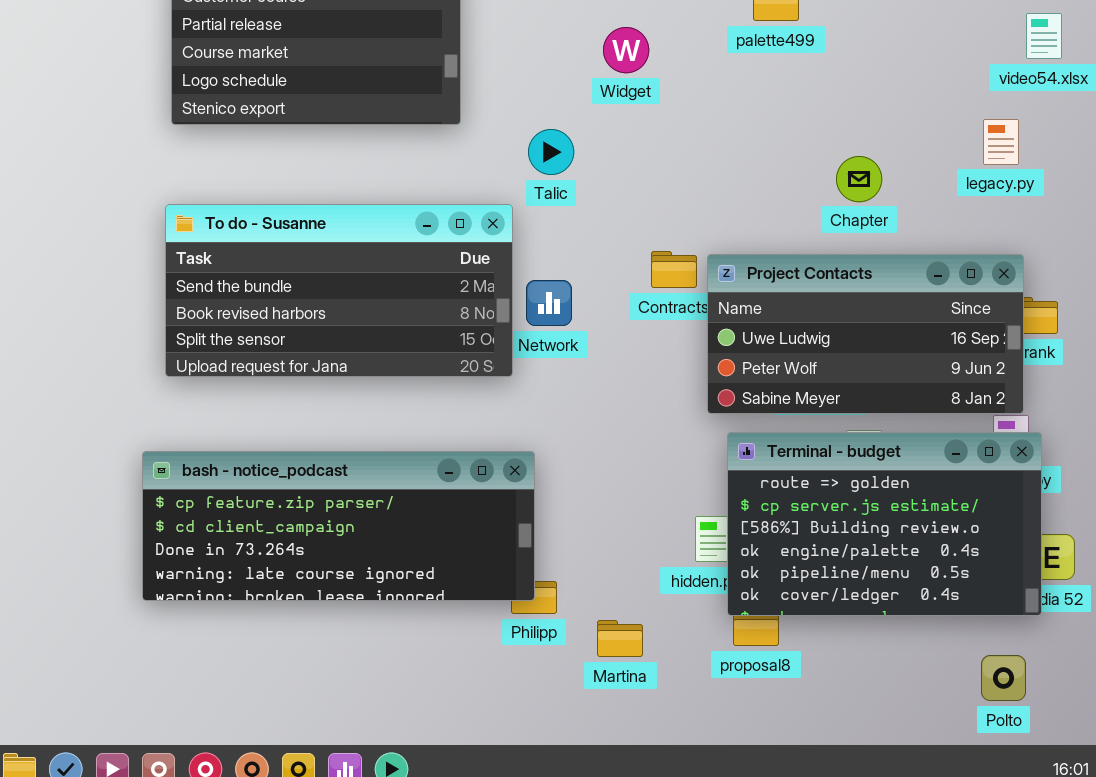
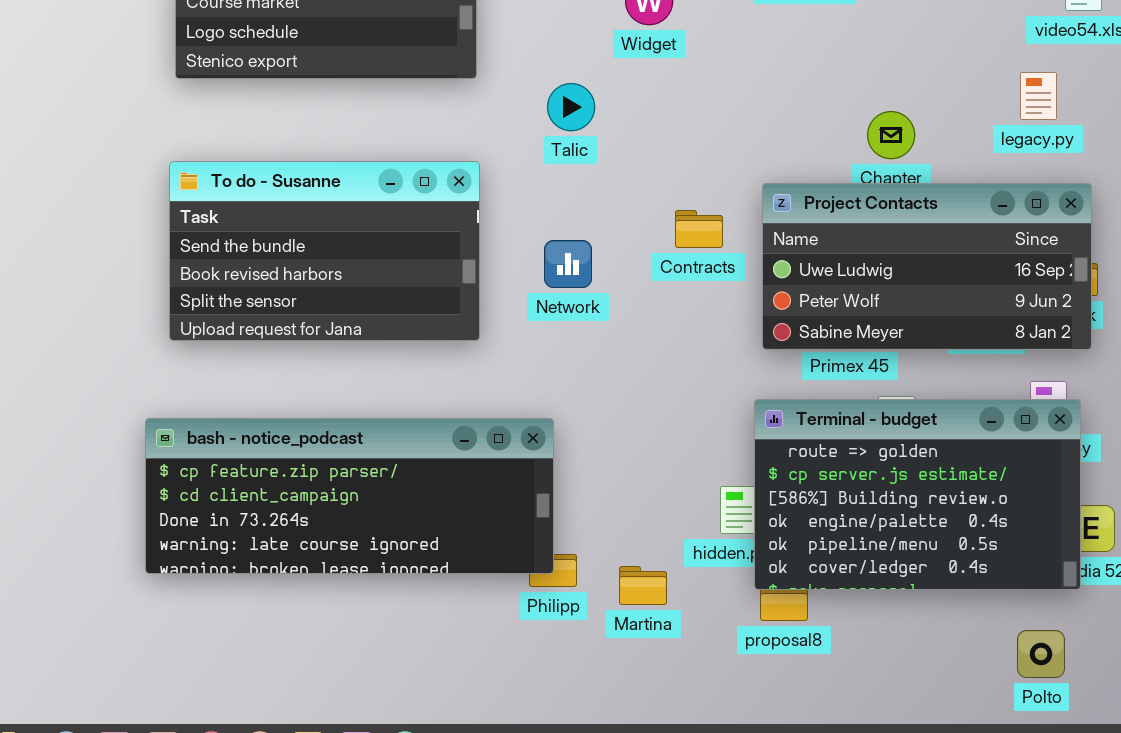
To do - Susanne: [165,204,513,377] -> [169,161,480,341], resized
Project Contacts: [707,254,1024,414] -> [762,183,1092,350], moved
Martina: [597,620,643,657] -> [619,566,667,605], moved

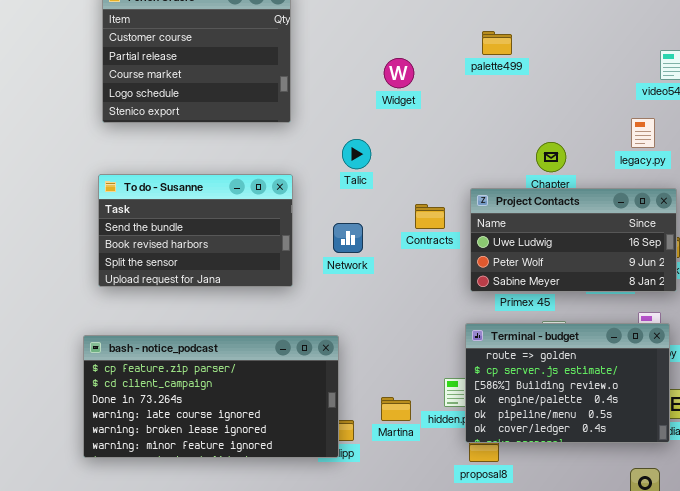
Talic: [547,83,595,131] -> [342,139,371,169], moved
bash - notice_podcast: [145,418,554,574] -> [83,335,339,458], resized
Martina: [619,566,667,605] -> [381,397,411,421], moved

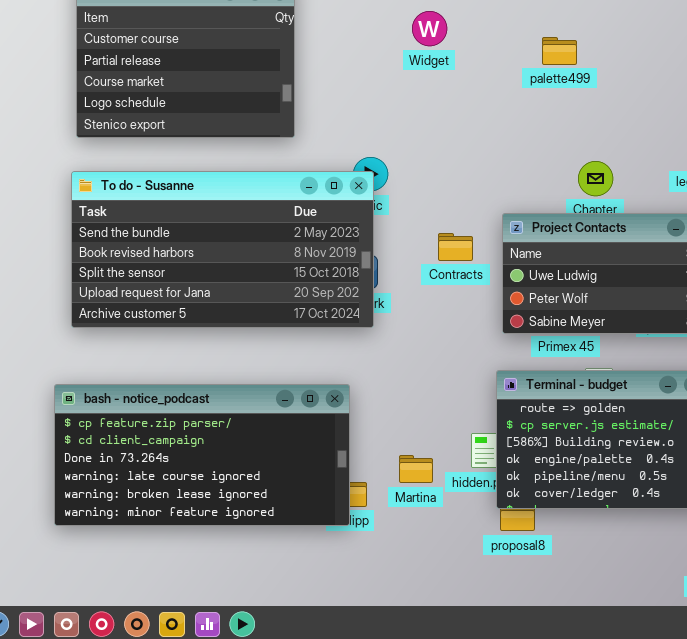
palette499: [482,31,512,55] -> [542,37,577,65], moved
Widget: [384,58,414,88] -> [412,11,447,46], moved
To do - Susanne: [98,174,293,287] -> [71,171,374,328], resized

